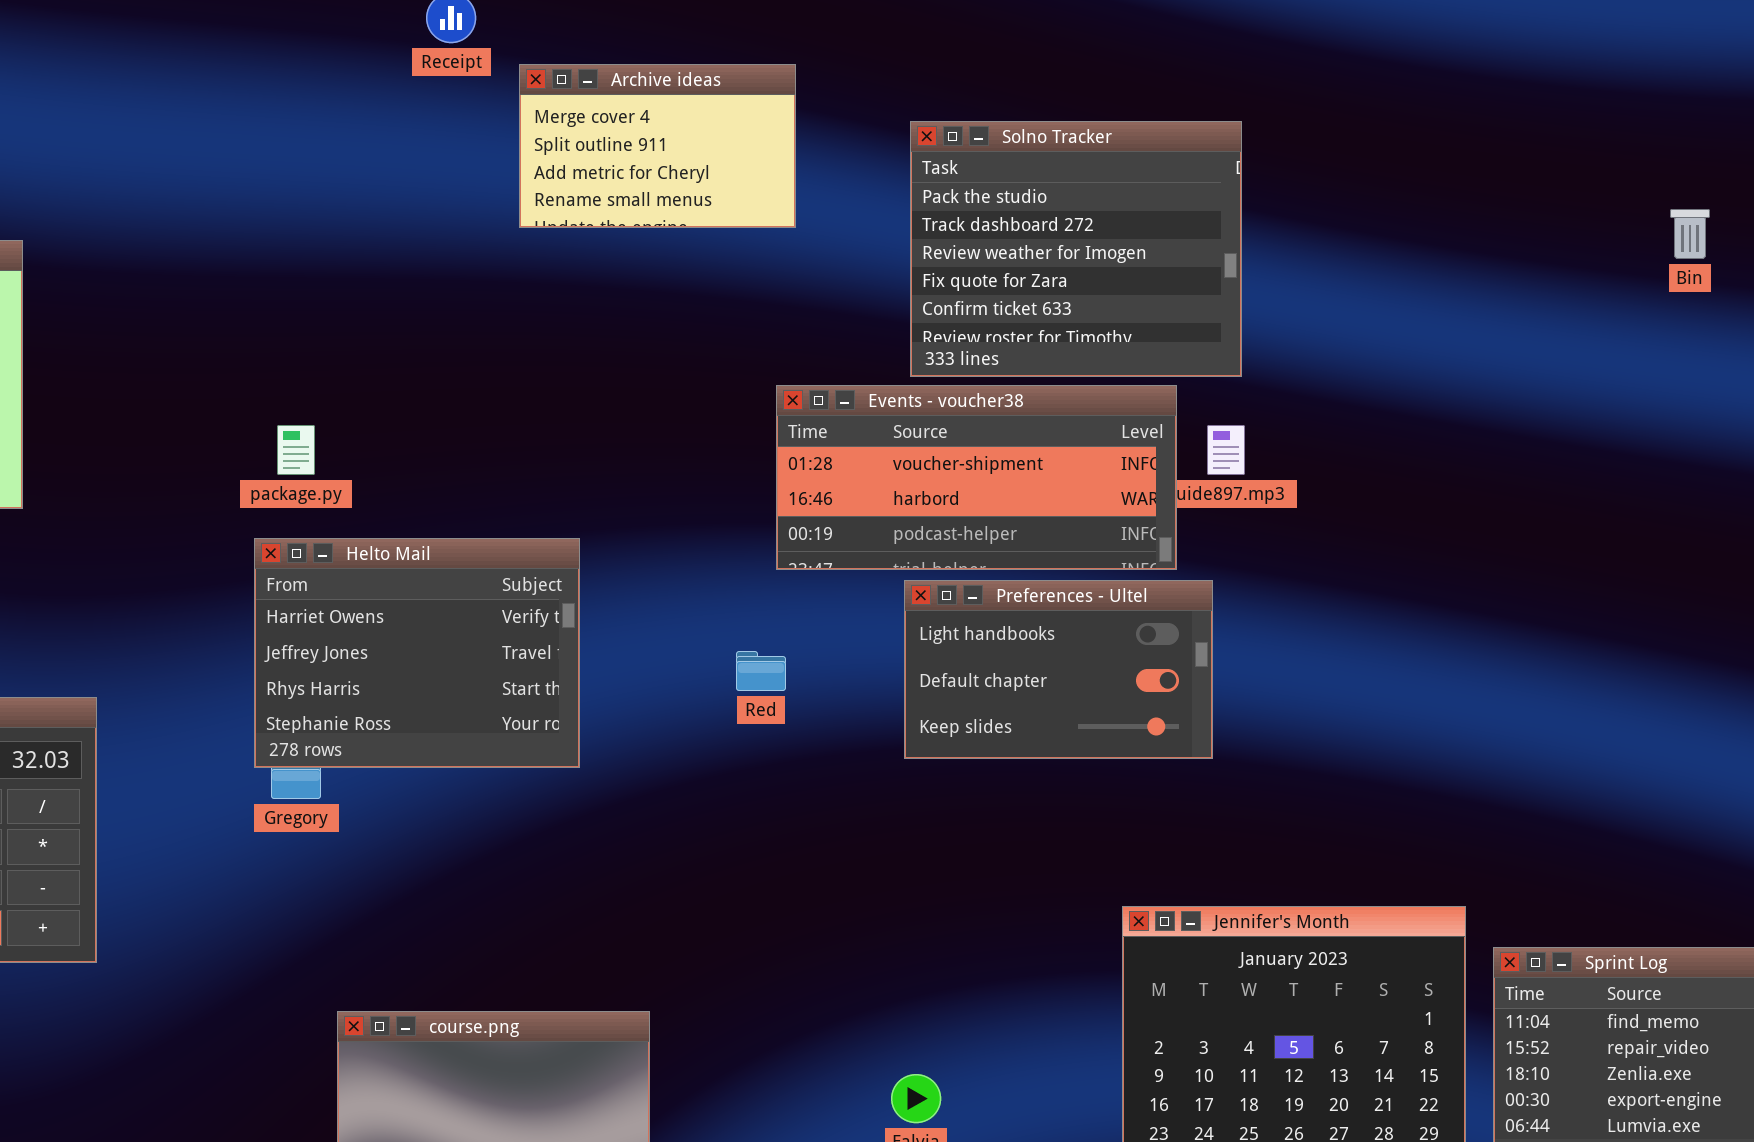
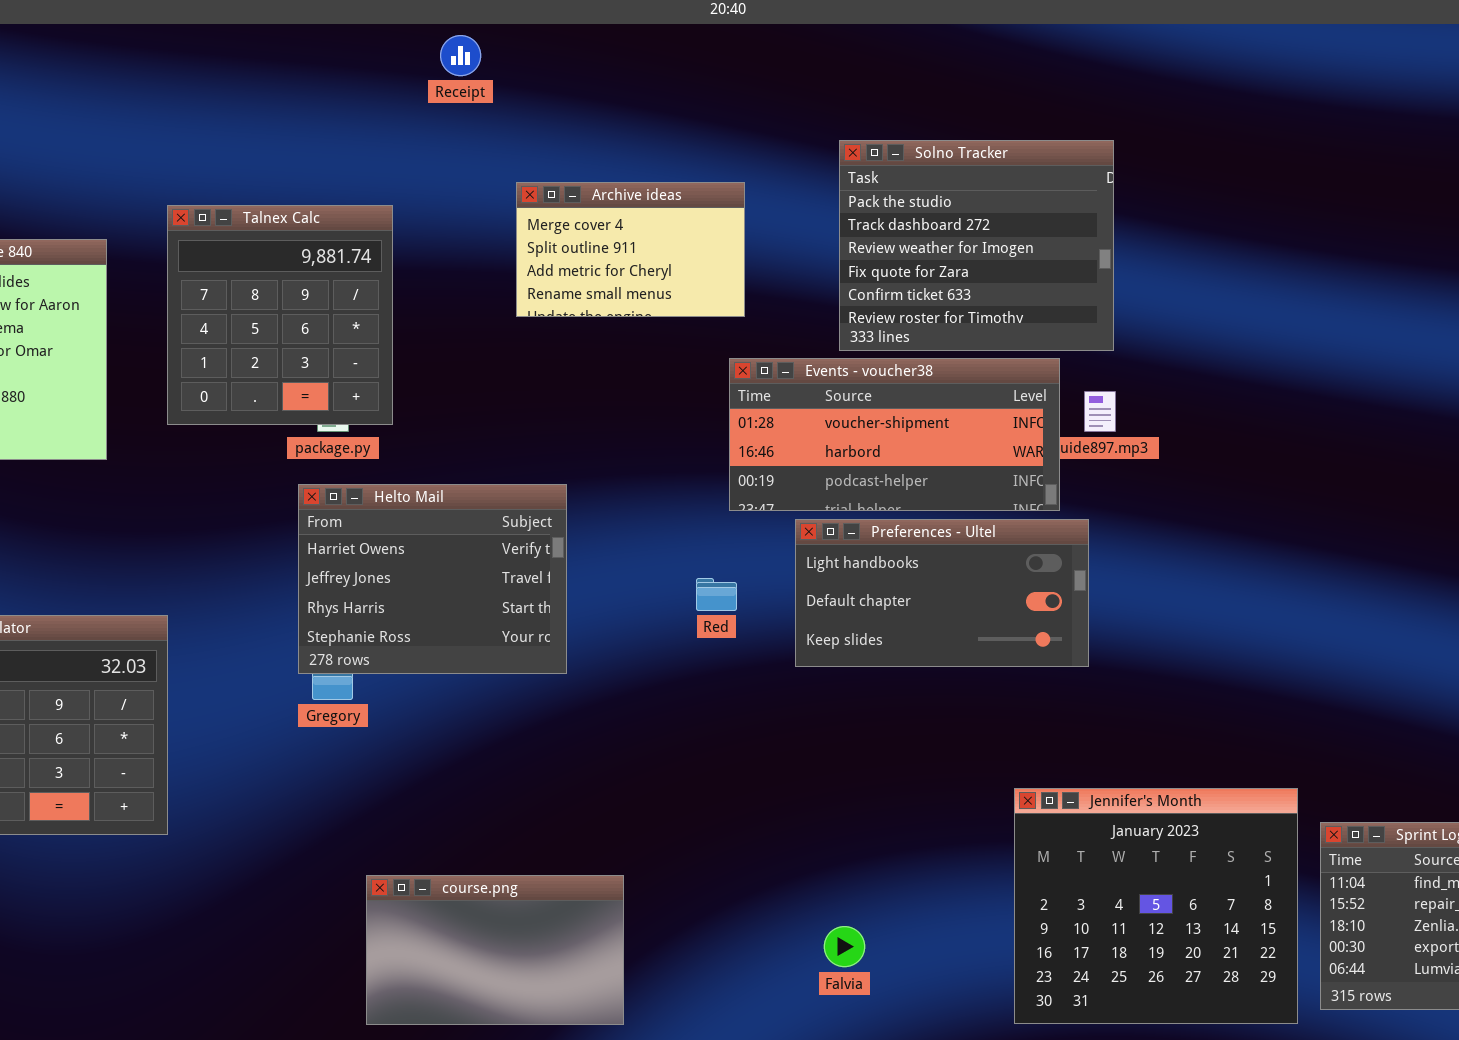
Archive ideas: [519,64,796,228] -> [516,182,745,317], moved
Talnex Calc: none -> [167,205,393,425], opened
Preferences - Ultel: [904,580,1213,759] -> [795,519,1089,667], resized

